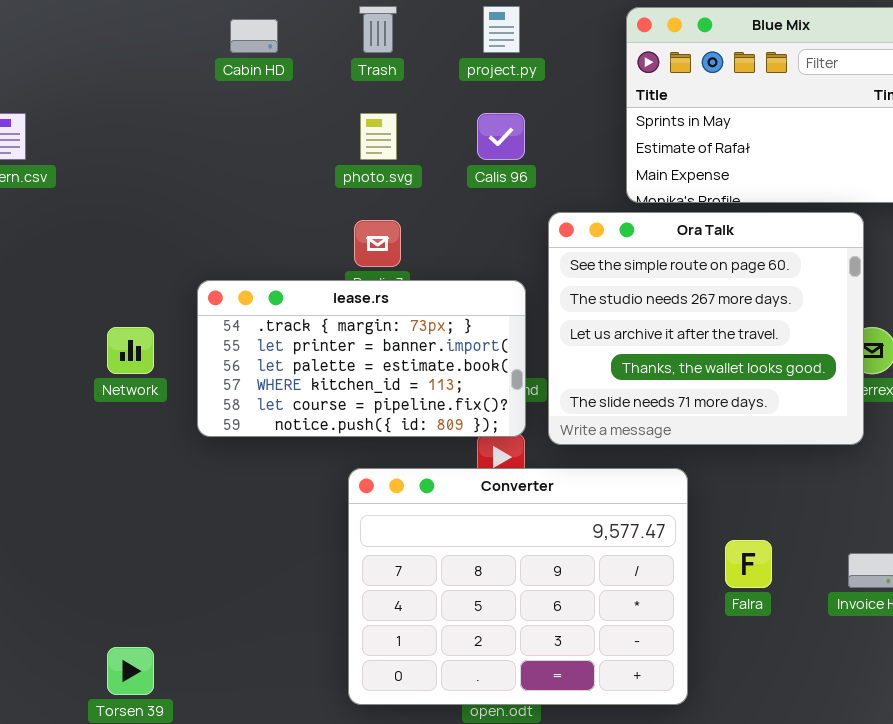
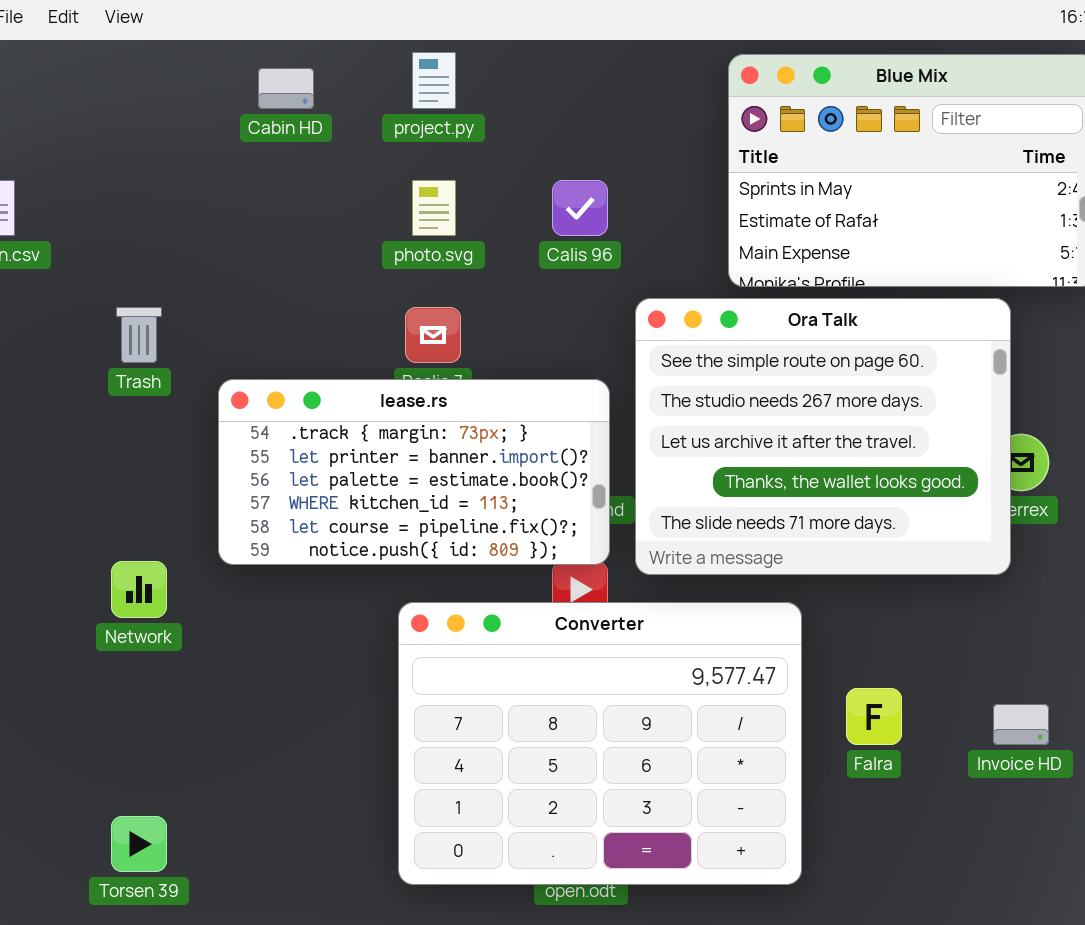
Trash: [359,6,397,53] -> [116,307,162,363], moved
project.py: [483,6,520,53] -> [412,52,456,109], moved
Network: [107,327,154,374] -> [111,561,167,618], moved

